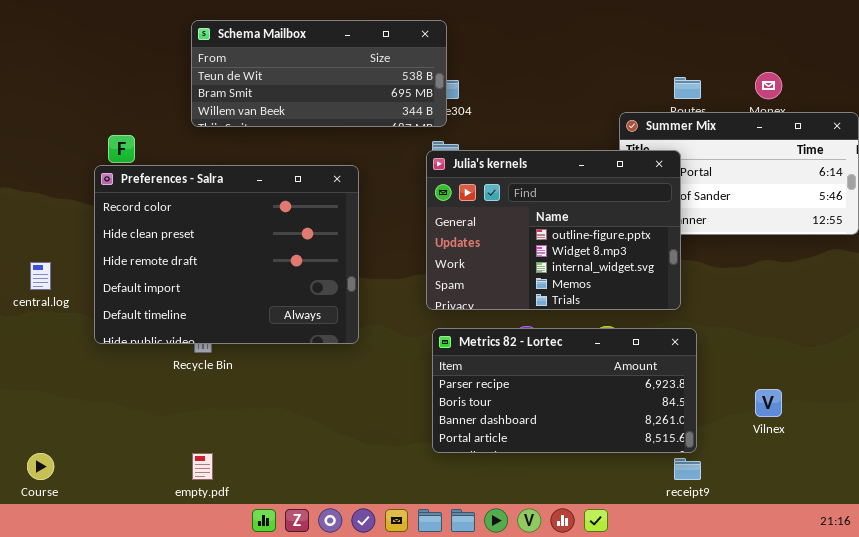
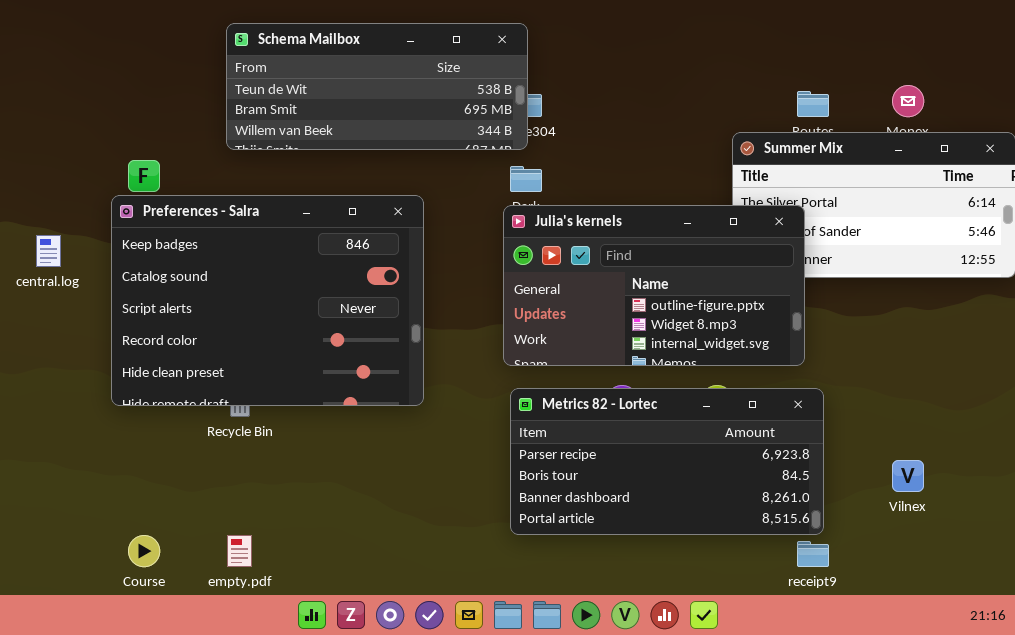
Julia's kernels: [426,150,681,310] -> [503,205,805,366], resized
Preferences - Salra: [94,165,359,344] -> [111,195,424,406], scrolled up 3 rows
central.log: [30,262,51,290] -> [36,235,61,267], moved
Course: [27,453,54,480] -> [128,535,160,567], moved

